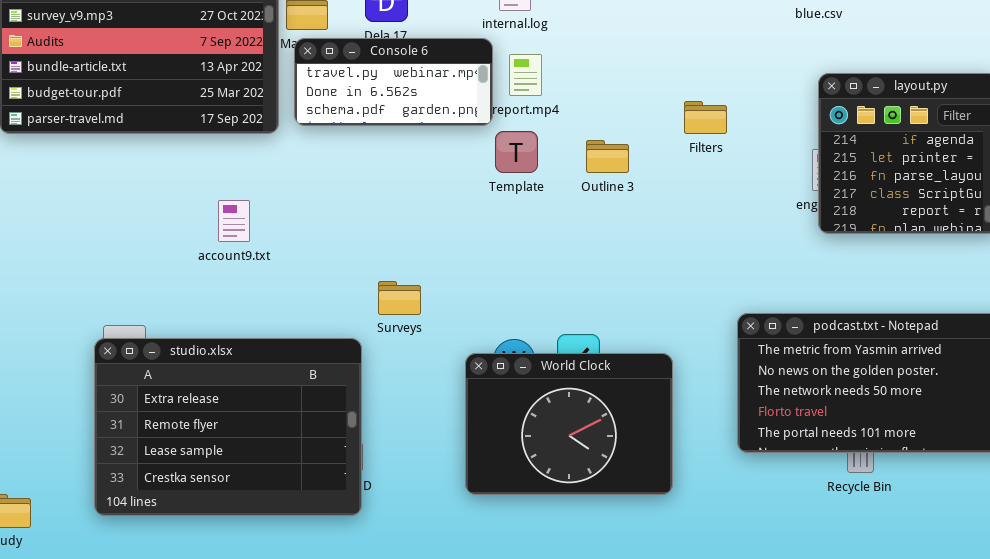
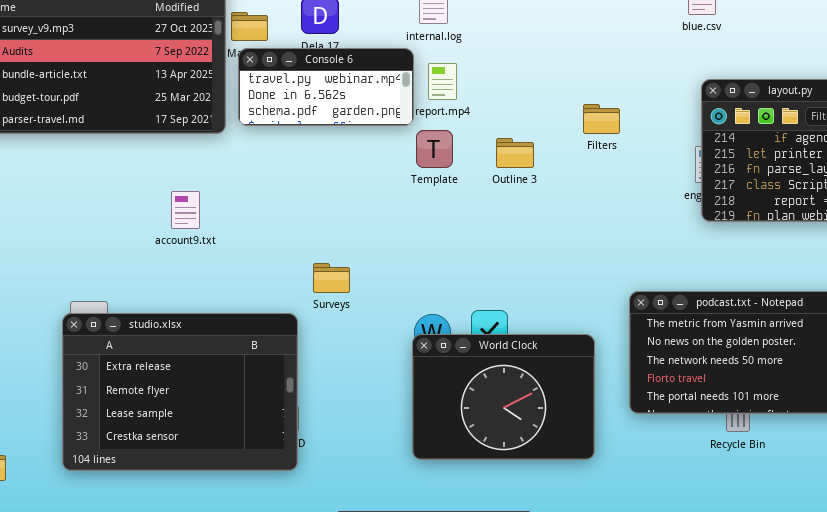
World Clock: [465,353,673,495] -> [412,334,595,460], moved

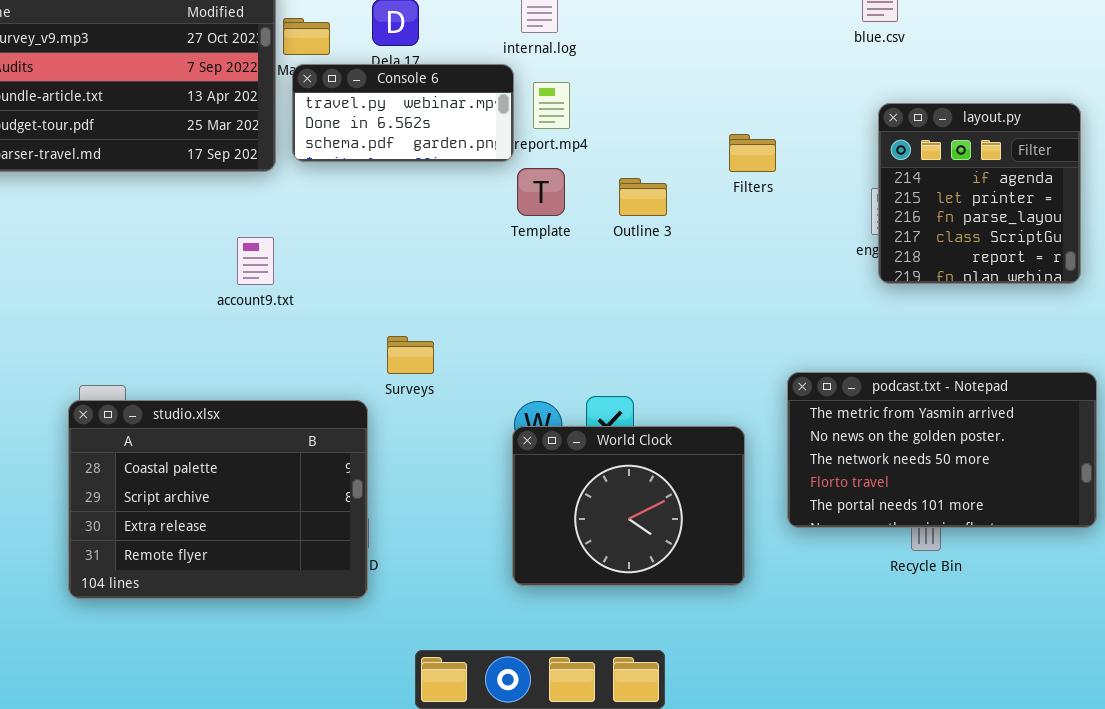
account9.txt: [171,191,200,229] -> [237,237,274,285], moved
studio.xlsx: [62,313,298,471] -> [68,400,368,599], scrolled up 2 rows

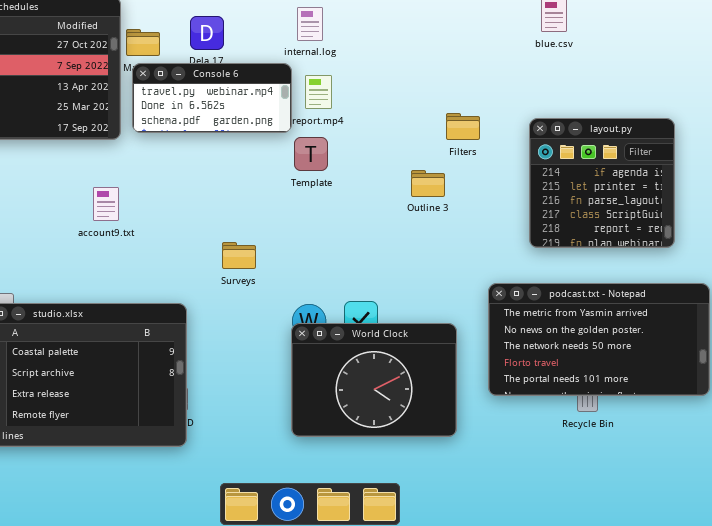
layout.py: [878,103,1081,284] -> [529,118,675,248], moved
Outline 3: [619,178,667,216] -> [411,170,445,197], moved
Surveys: [387,336,434,374] -> [222,242,256,269], moved

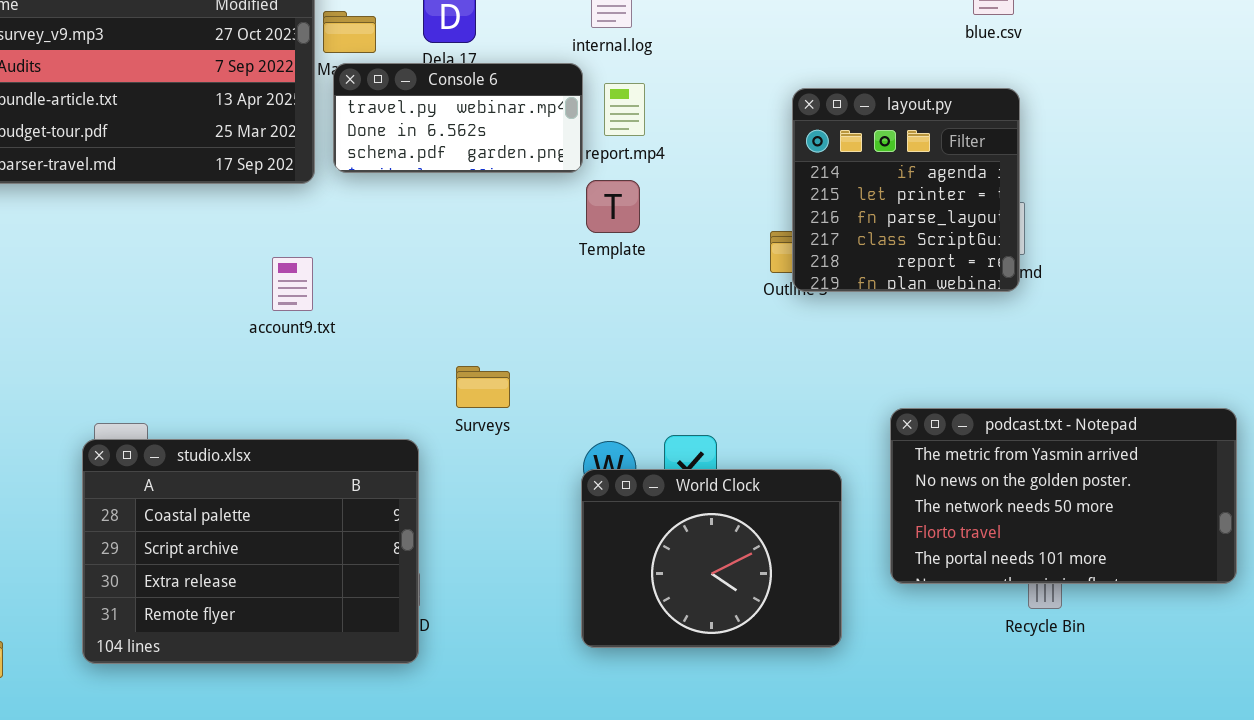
layout.py: [529,118,675,248] -> [792,88,1020,292], moved
Surveys: [222,242,256,269] -> [456,366,510,408], moved

